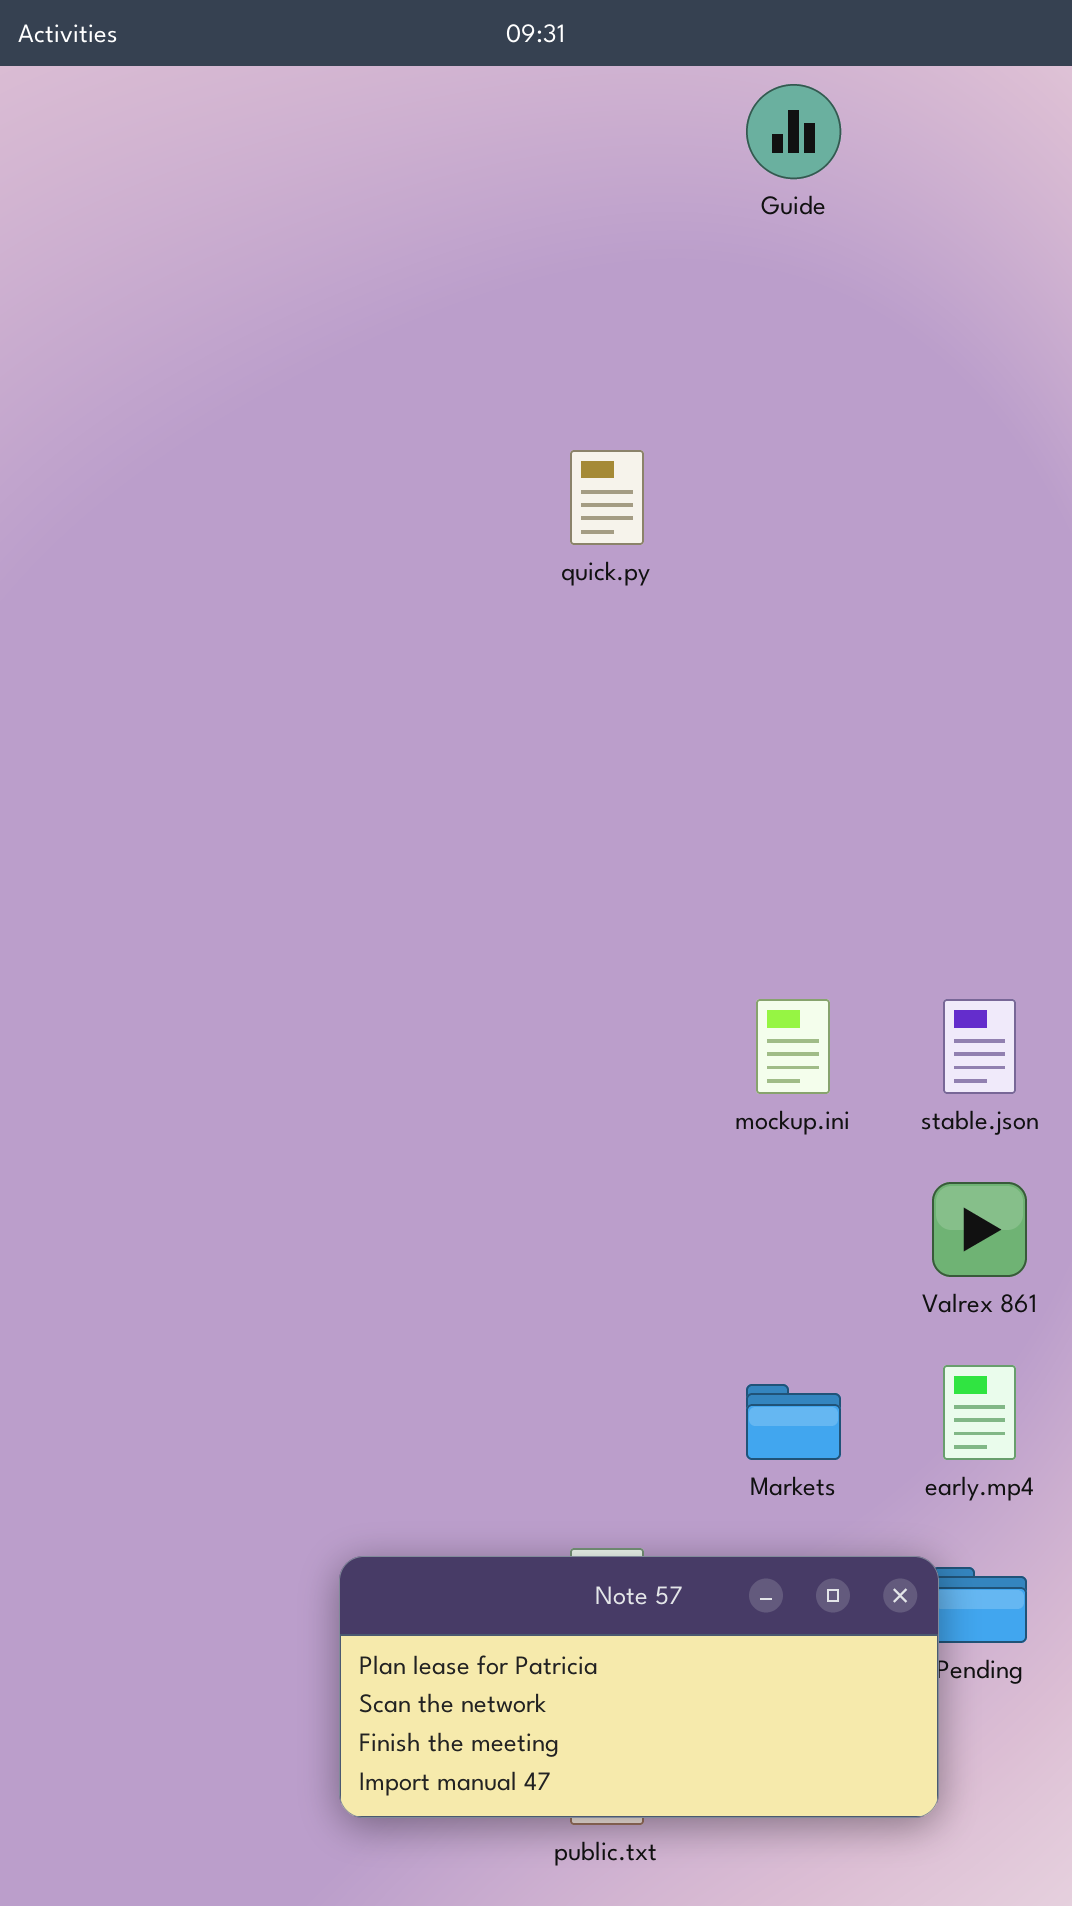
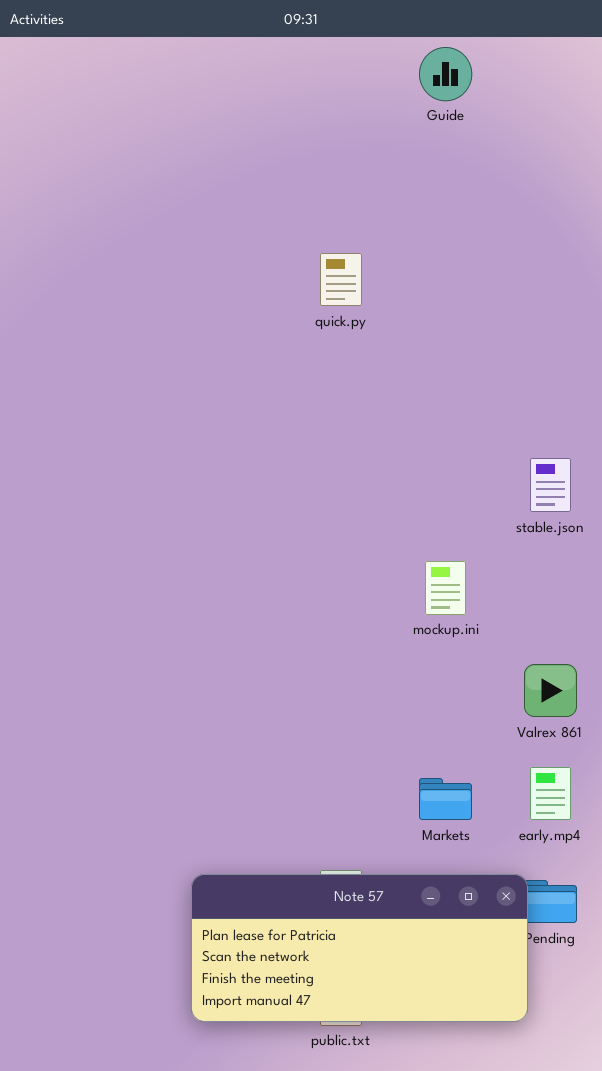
stable.json: [943,999,1016,1094] -> [530,458,571,512], moved

